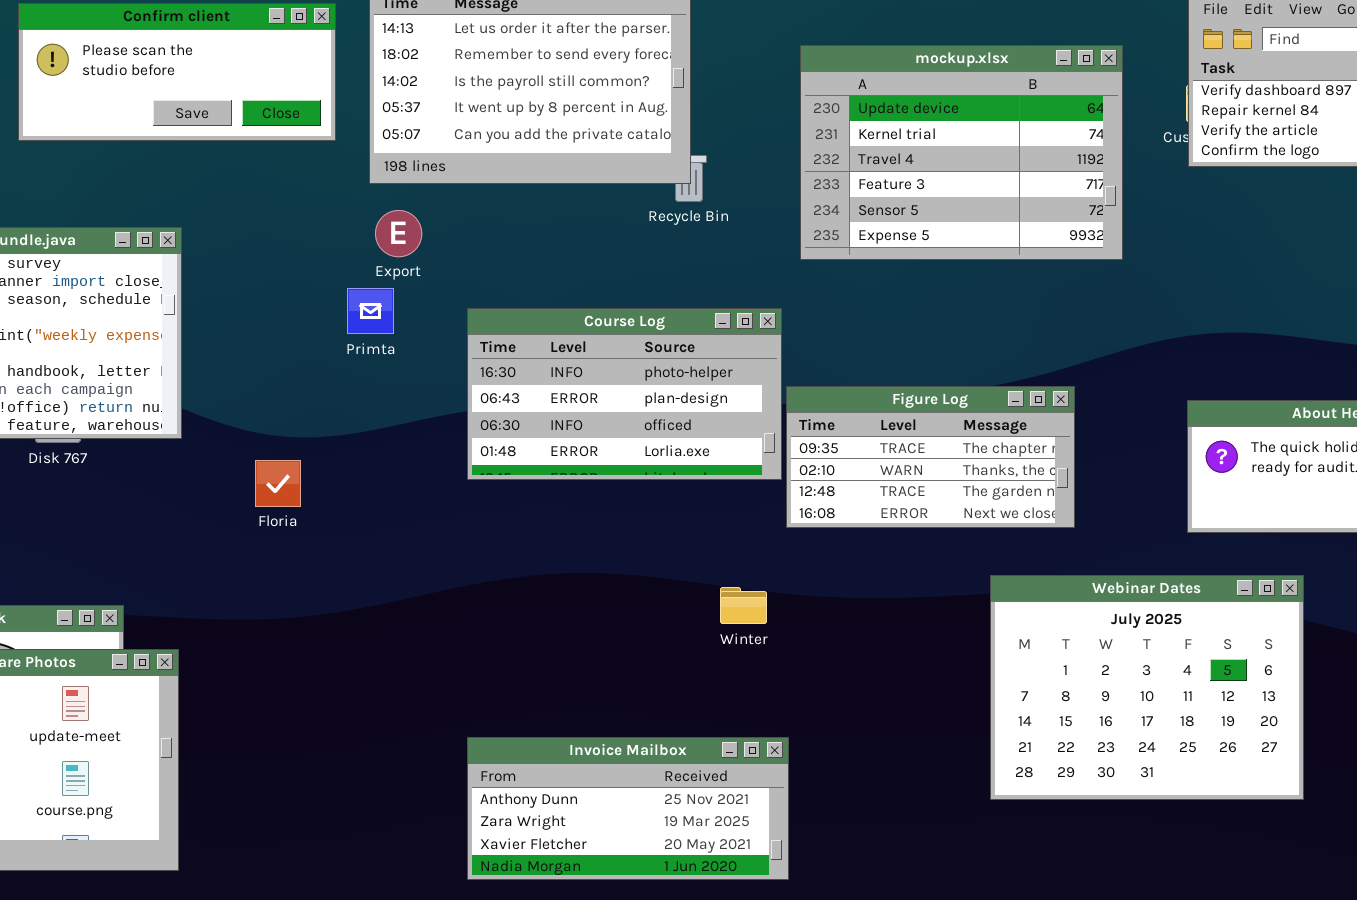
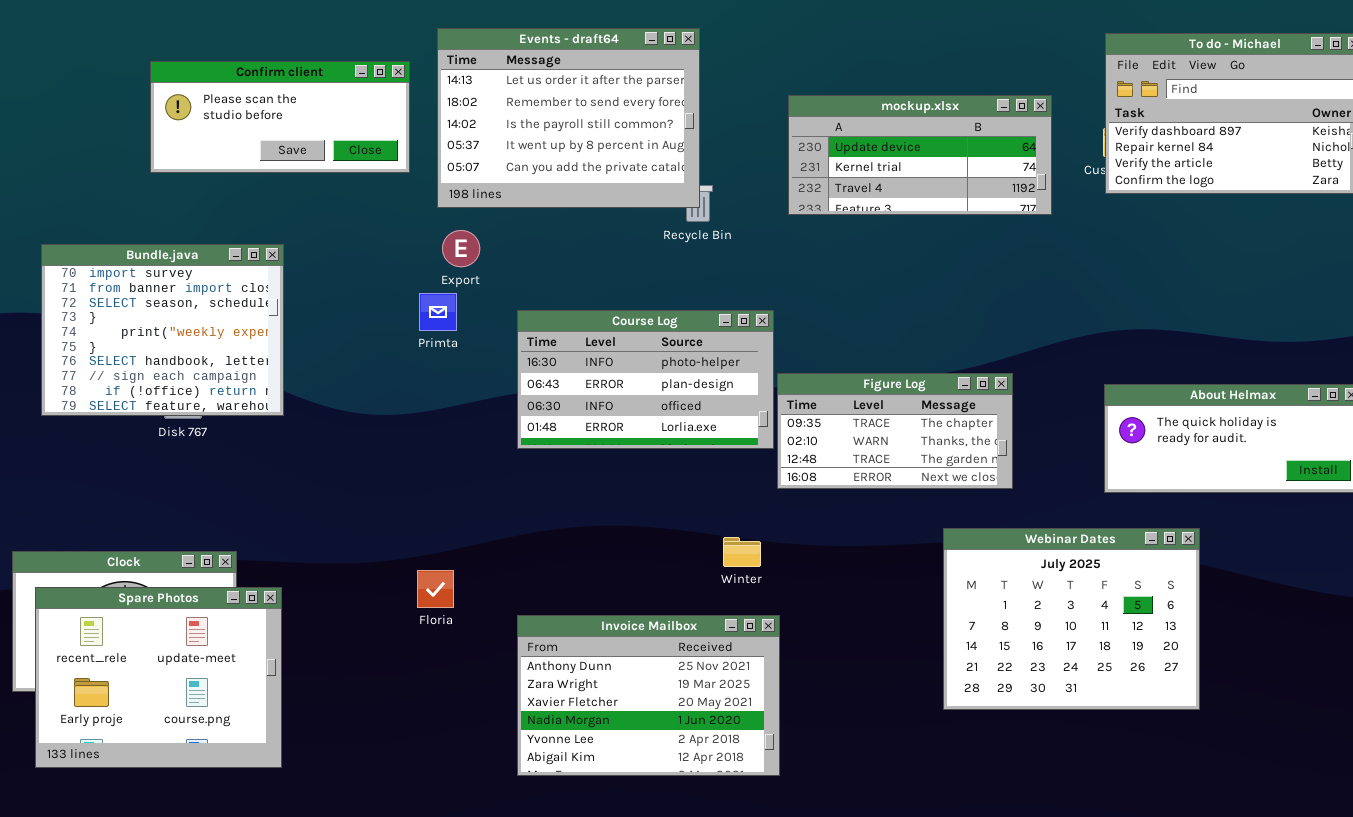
mockup.xlsx: [800,45,1123,260] -> [788,95,1052,215], resized
Floria: [255,460,301,507] -> [417,570,454,608], moved
Invoice Mailbox: [467,737,789,880] -> [517,615,780,776], resized

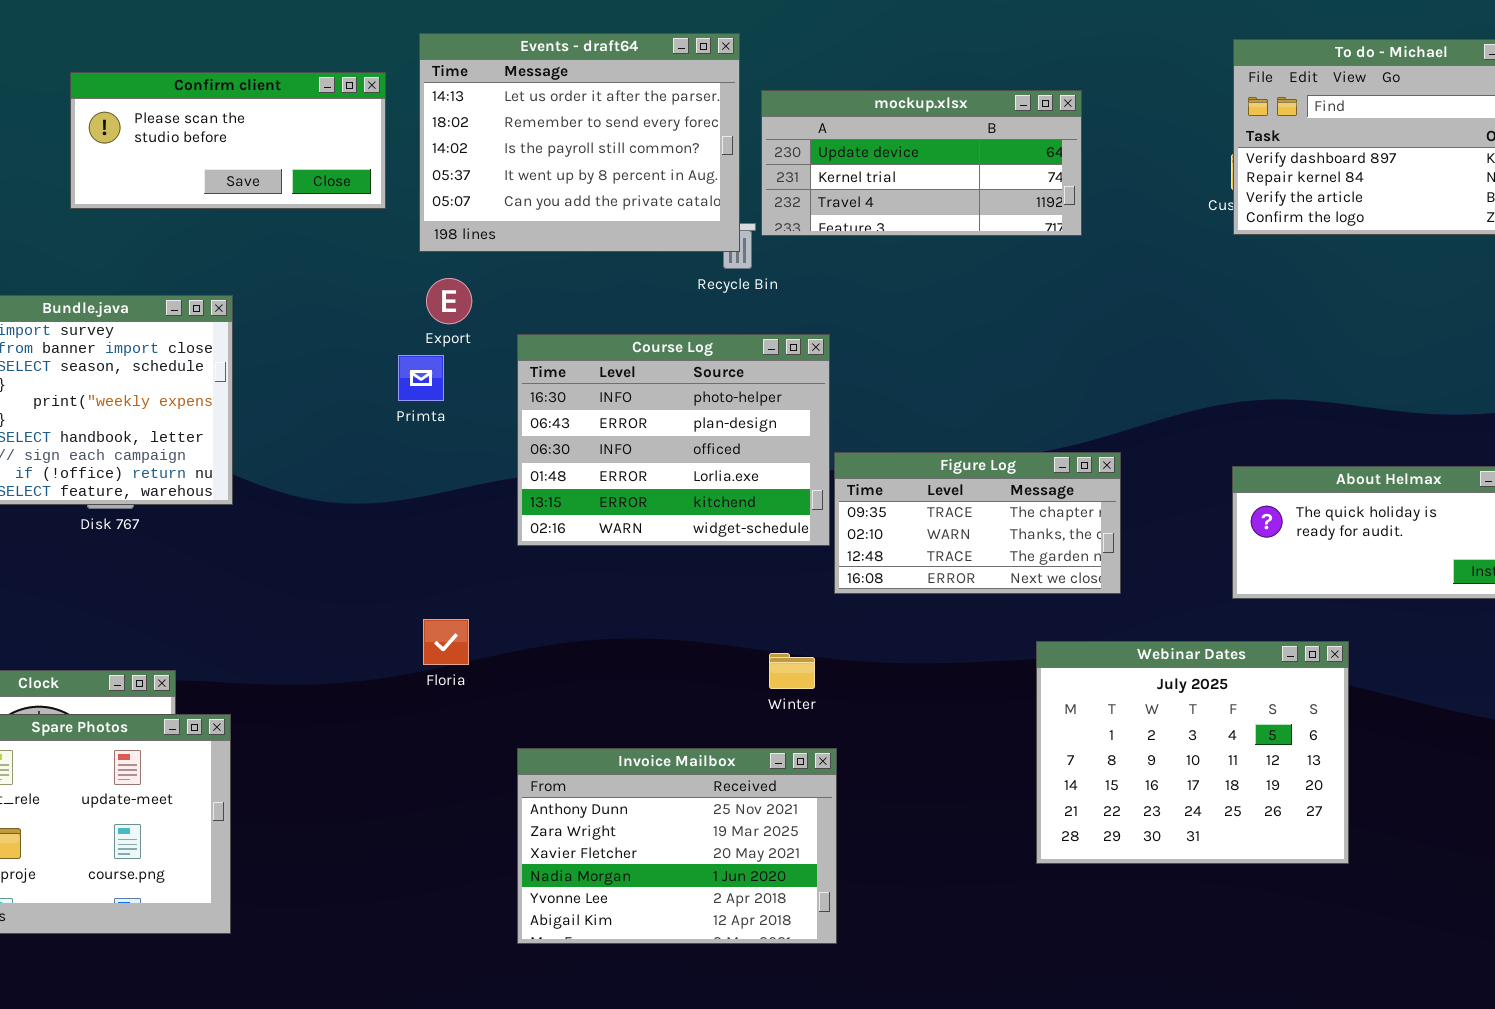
mockup.xlsx: [788,95,1052,215] -> [761,90,1082,236], moved
Course Log: [517,310,774,449] -> [517,334,830,546], resized
Floria: [417,570,454,608] -> [423,619,469,665], moved

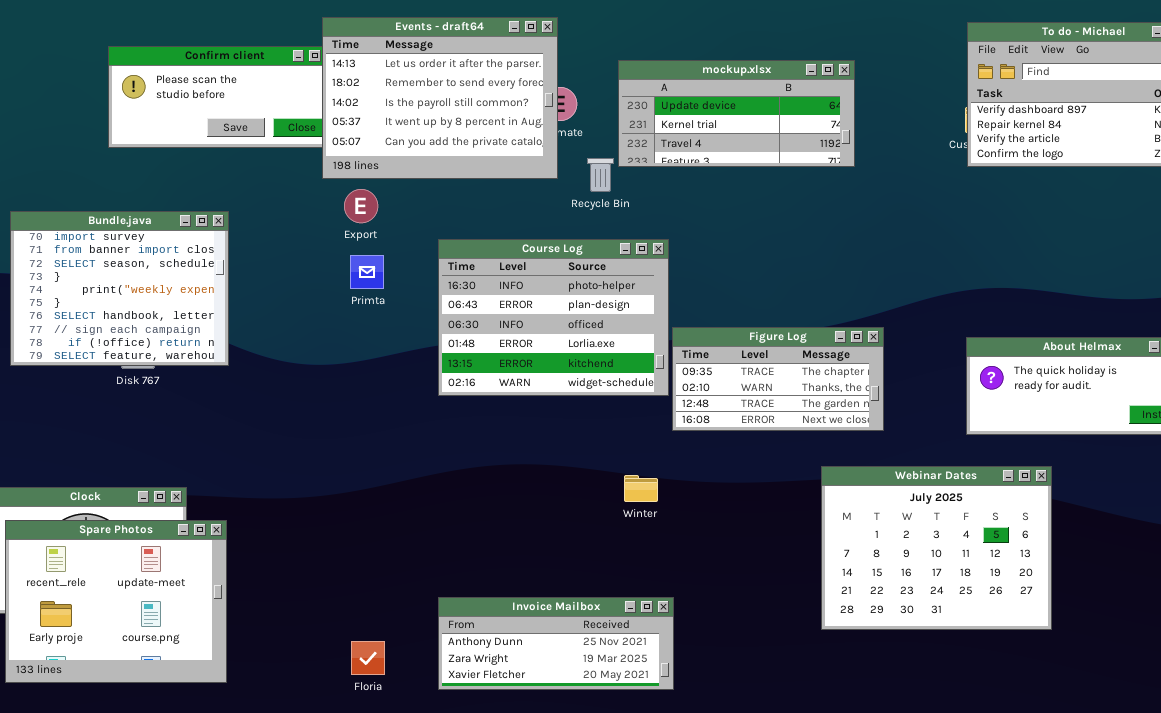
Events - draft64: [419,33,740,252] -> [322,17,558,179], moved
Export: [426,278,472,324] -> [344,189,378,223], moved
Floria: [423,619,469,665] -> [351,641,385,675], moved
Invoice Mailbox: [517,748,837,944] -> [438,597,674,690], resized

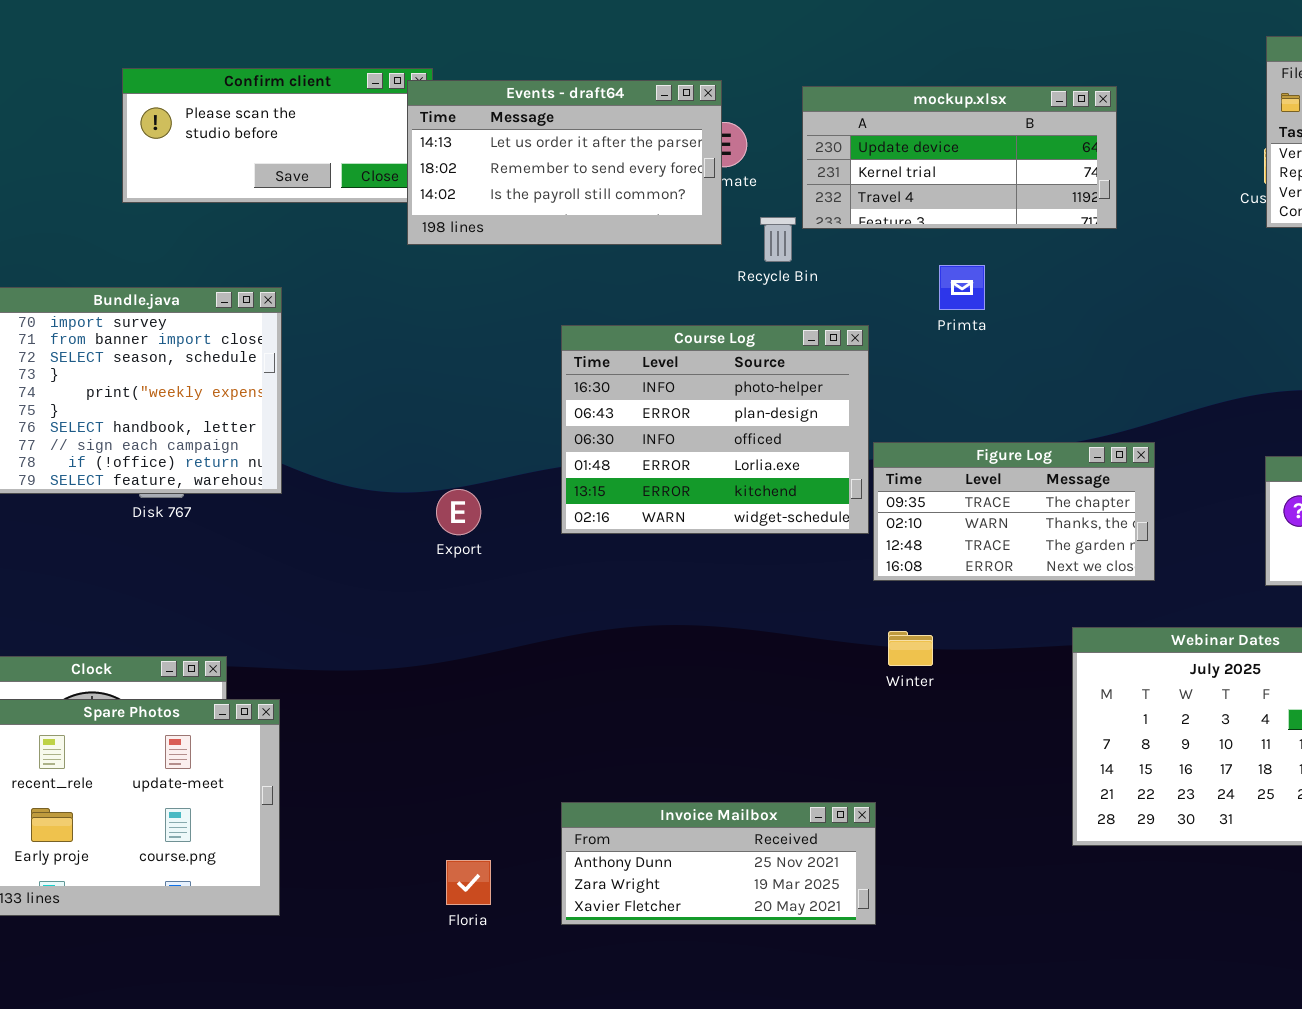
Events - draft64: [322,17,558,179] -> [407,80,722,245], resized
Export: [344,189,378,223] -> [436,489,481,535], moved
Primta: [350,255,384,289] -> [939,265,985,310], moved
Winter: [624,475,658,502] -> [888,631,933,666], moved

